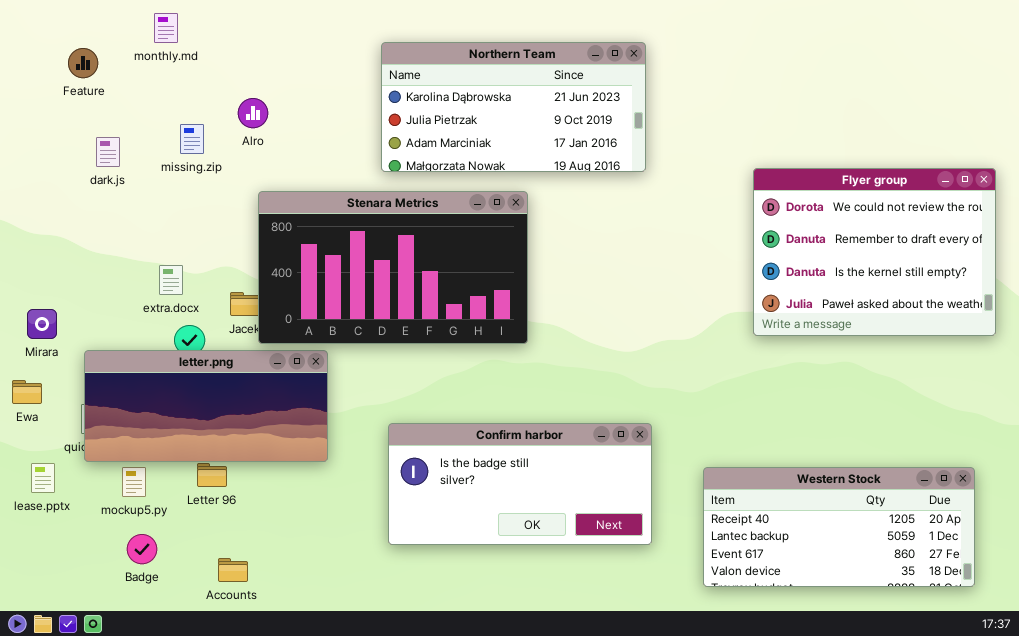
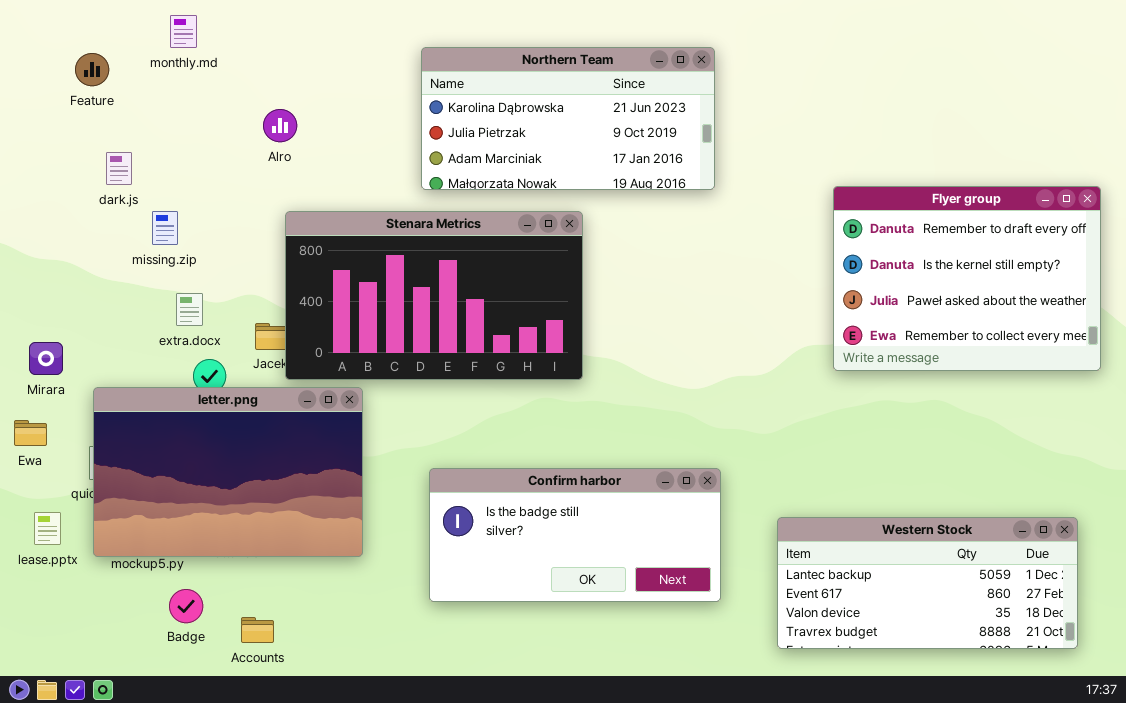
missing.zip: [180,124,204,154] -> [152,211,178,245], moved
Flyer group: [753,168,996,336] -> [833,186,1101,371], scrolled down 1 row
letter.png: [84,350,328,462] -> [93,387,363,557], resized
Western Stock: [703,467,975,587] -> [777,517,1078,649], scrolled down 1 row
Badge: [127,534,157,564] -> [169,589,203,623], moved

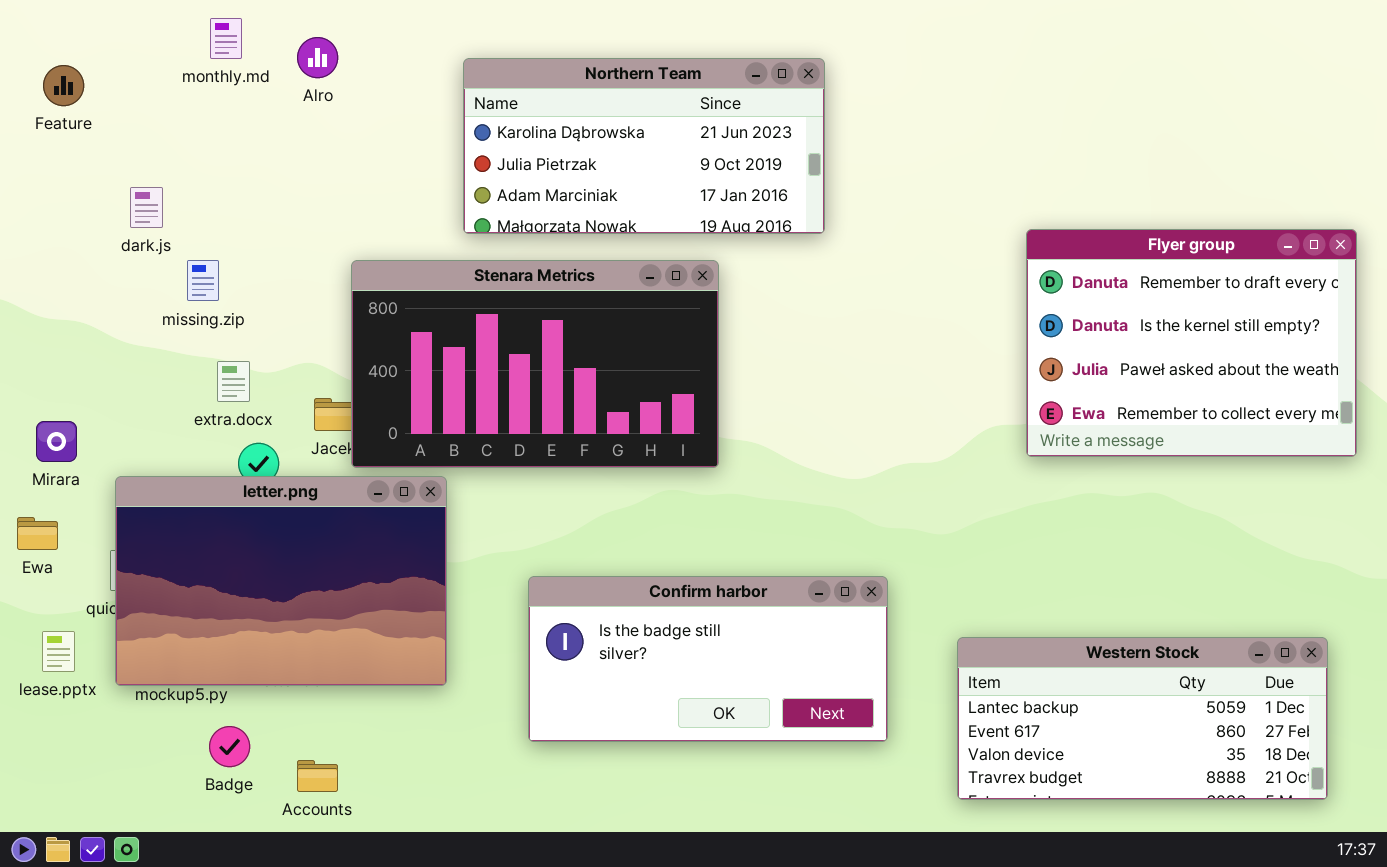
Northern Team: [421,47,715,190] -> [463,58,825,234], moved
Feature: [75,53,109,86] -> [43,65,84,106], moved
Alro: [263,109,297,142] -> [297,37,338,78], moved

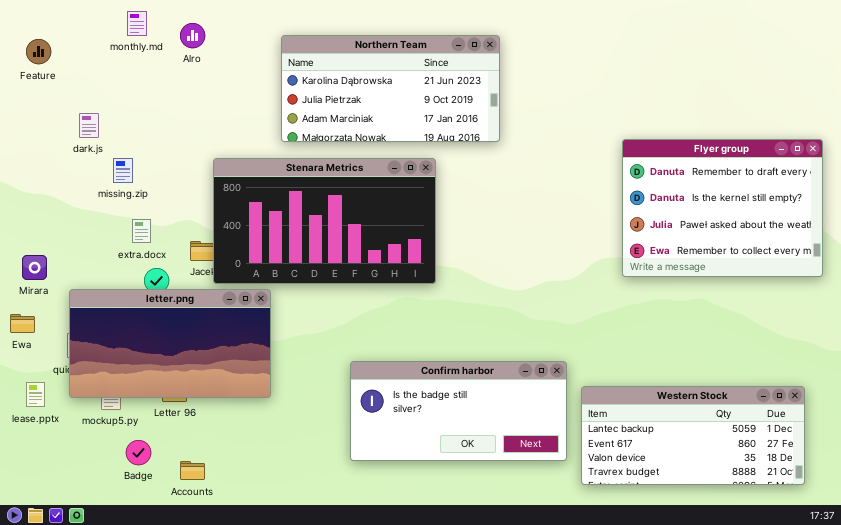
letter.png: [115,476,447,686] -> [69,289,271,398], resized
Confirm harbor: [528,576,888,742] -> [350,361,567,461], moved

